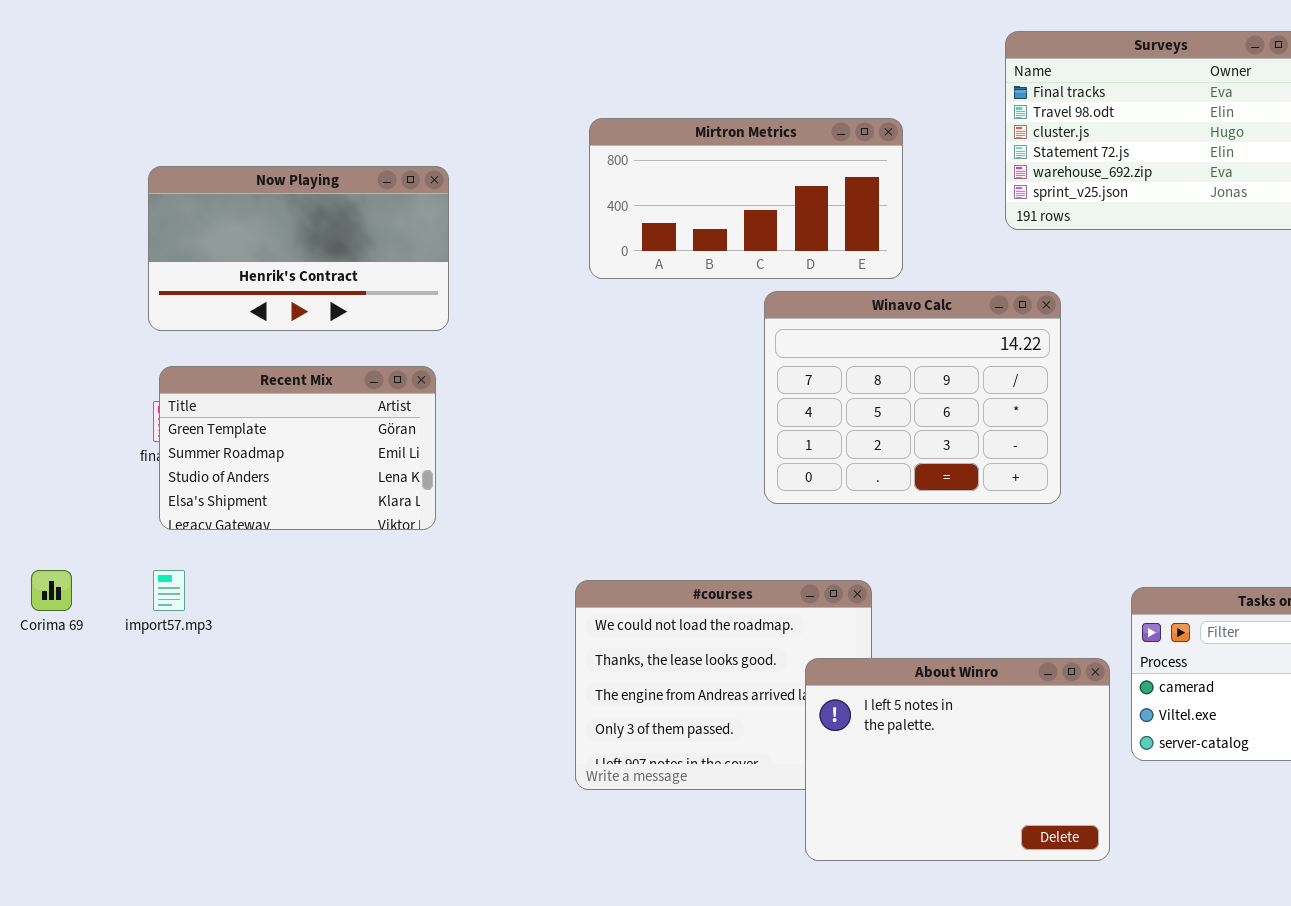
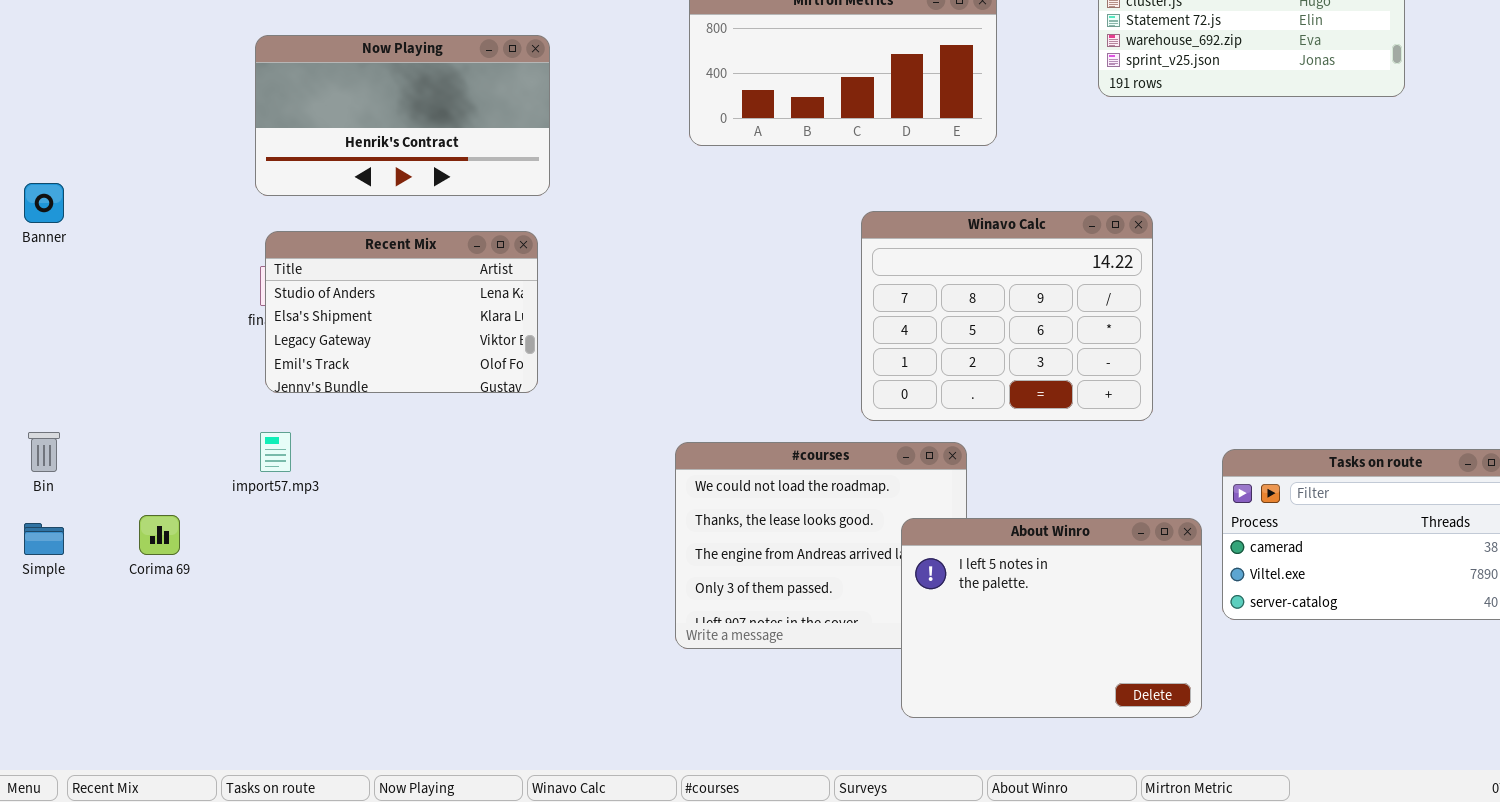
Winavo Calc: [764,291,1061,504] -> [861,211,1153,421], moved
Recent Mix: [159,366,436,530] -> [265,231,538,393], scrolled down 2 rows
Corima 69: [31,570,72,611] -> [139,515,180,555], moved

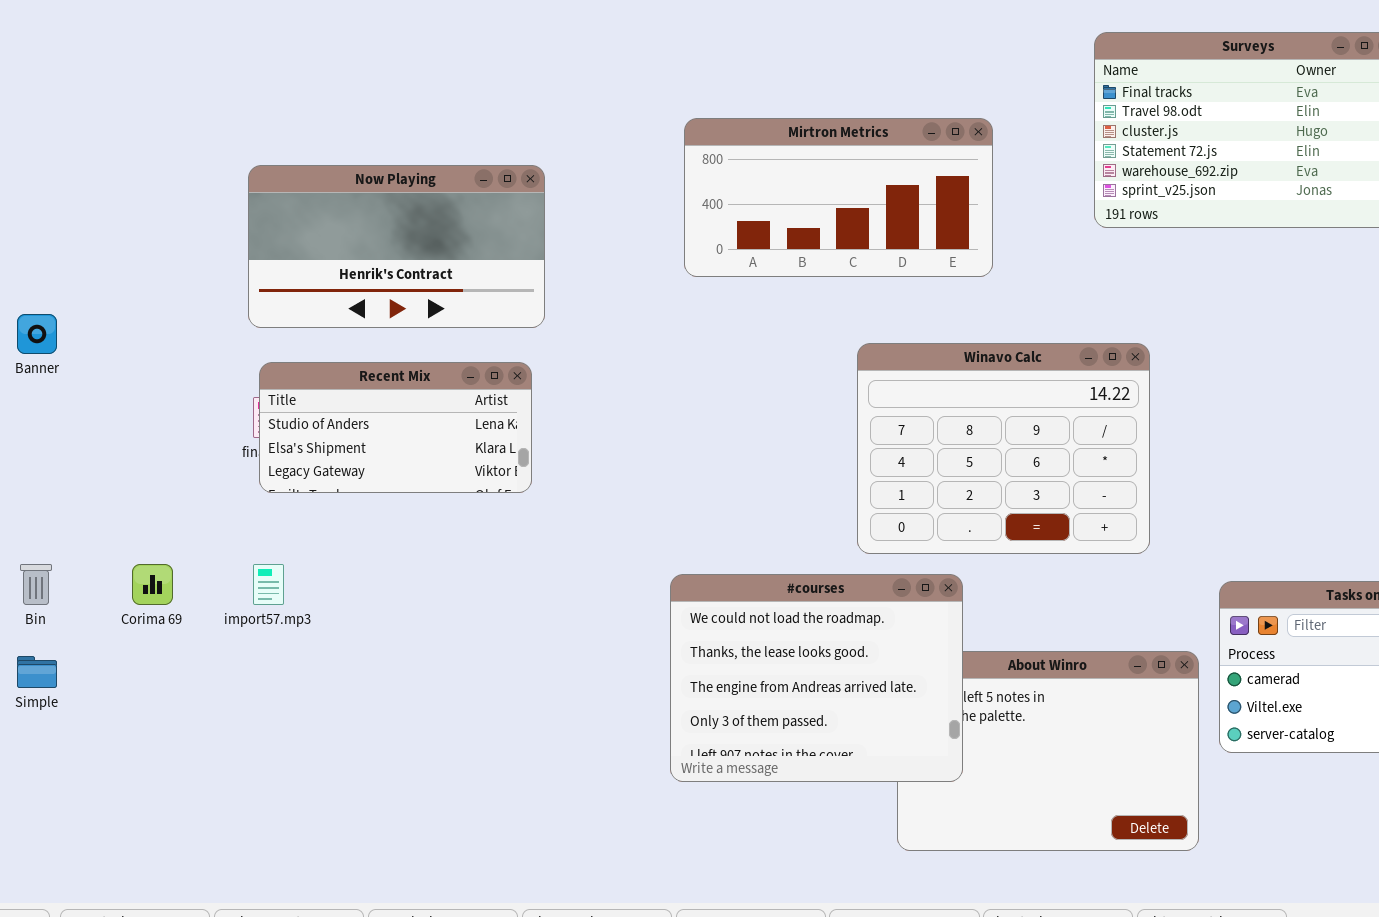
Recent Mix: [265,231,538,393] -> [259,362,532,493], resized
#courses: [675,442,967,649] -> [670,574,963,782], raised
Corima 69: [139,515,180,555] -> [132,564,173,605], moved

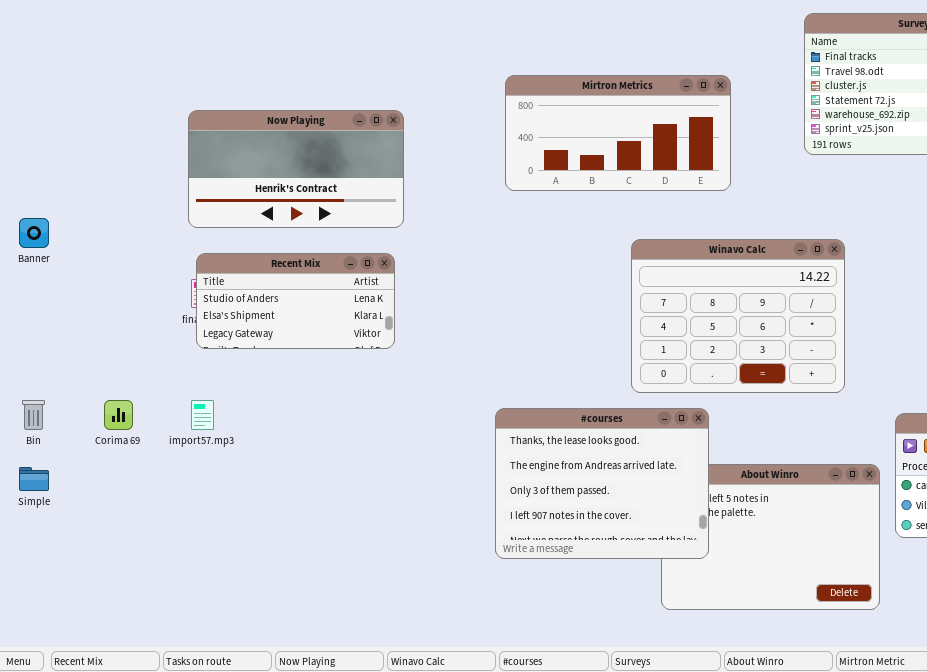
#courses: [670,574,963,782] -> [495,408,709,559], scrolled down 1 row

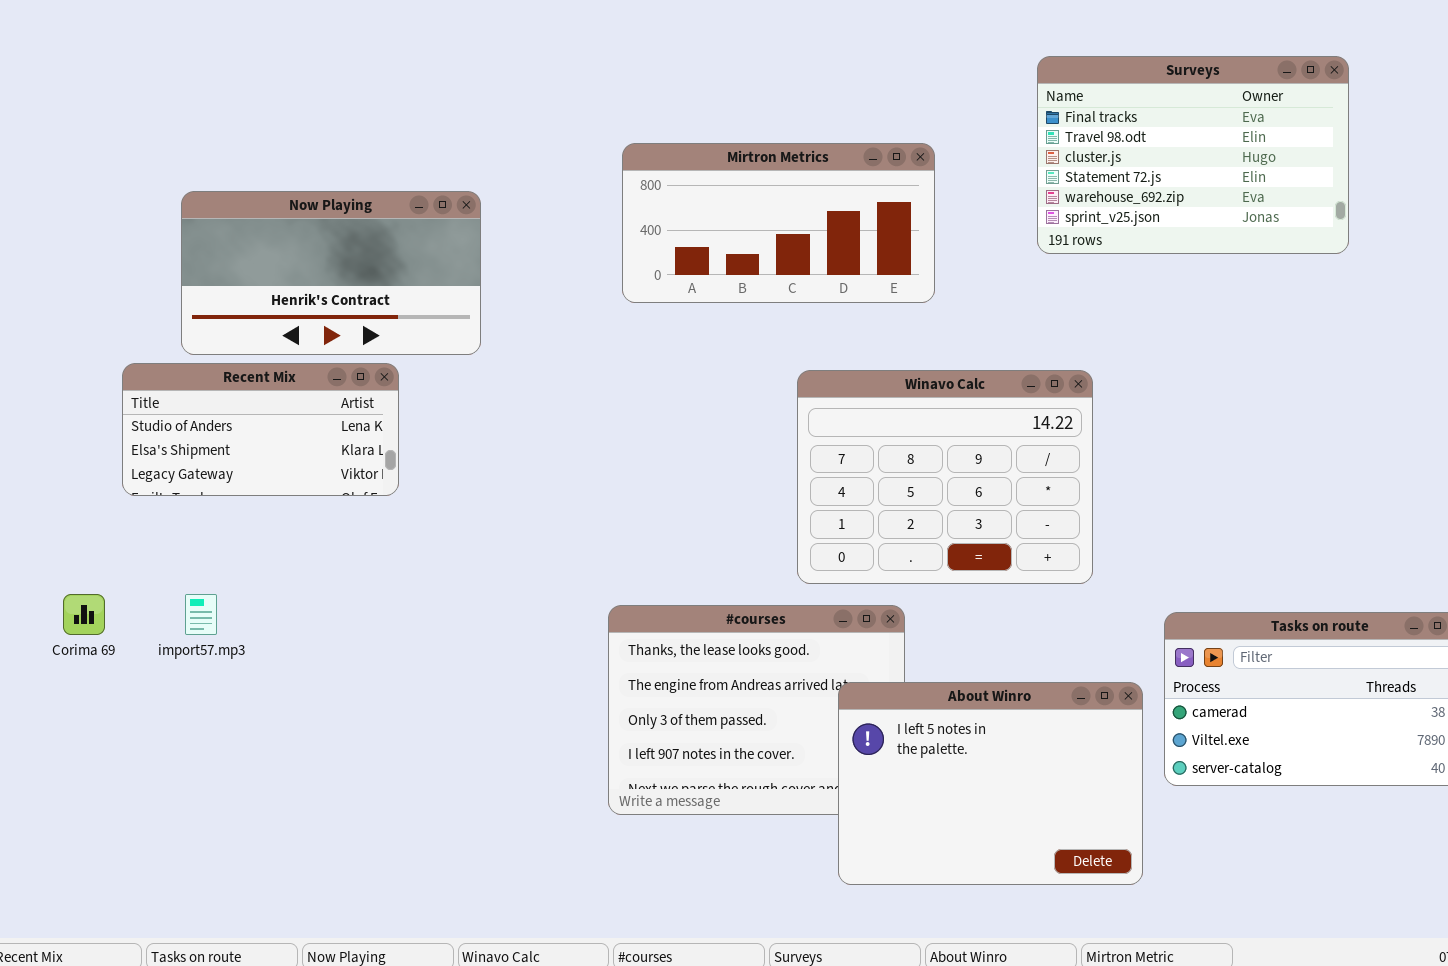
Recent Mix: [196,253,395,349] -> [122,363,399,496], moved
About Winro: [661,464,880,610] -> [838,682,1143,885], raised

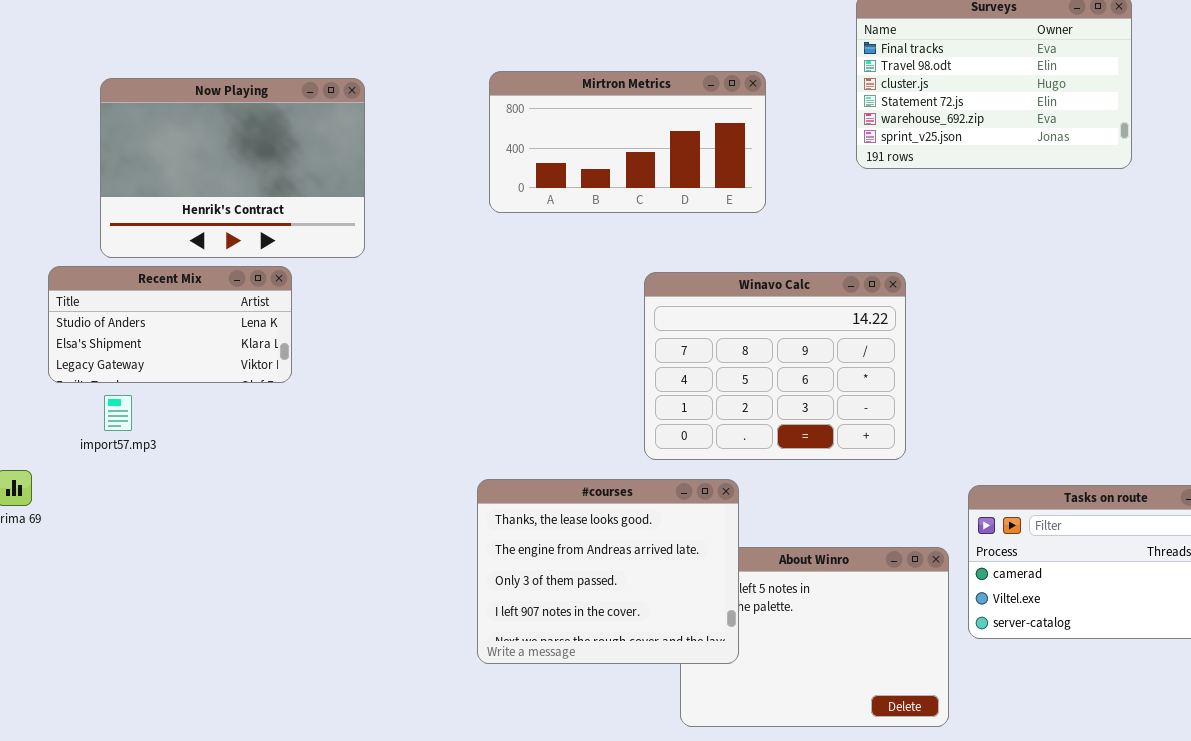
Now Playing: [181,191,481,355] -> [100,78,365,258], resized
import57.mp3: [185,594,217,635] -> [104,395,132,431], moved
#courses: [608,605,905,815] -> [477,479,739,664], raised

